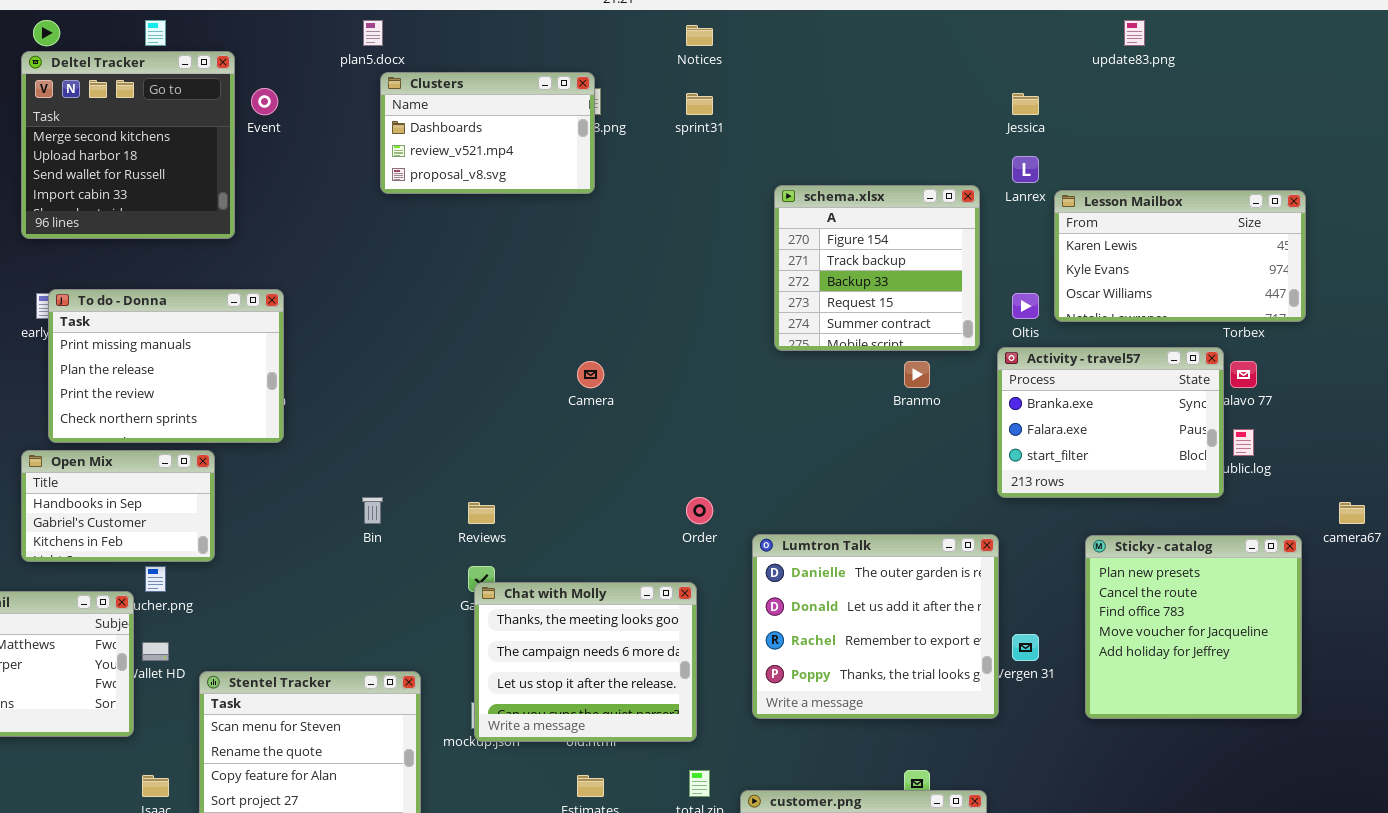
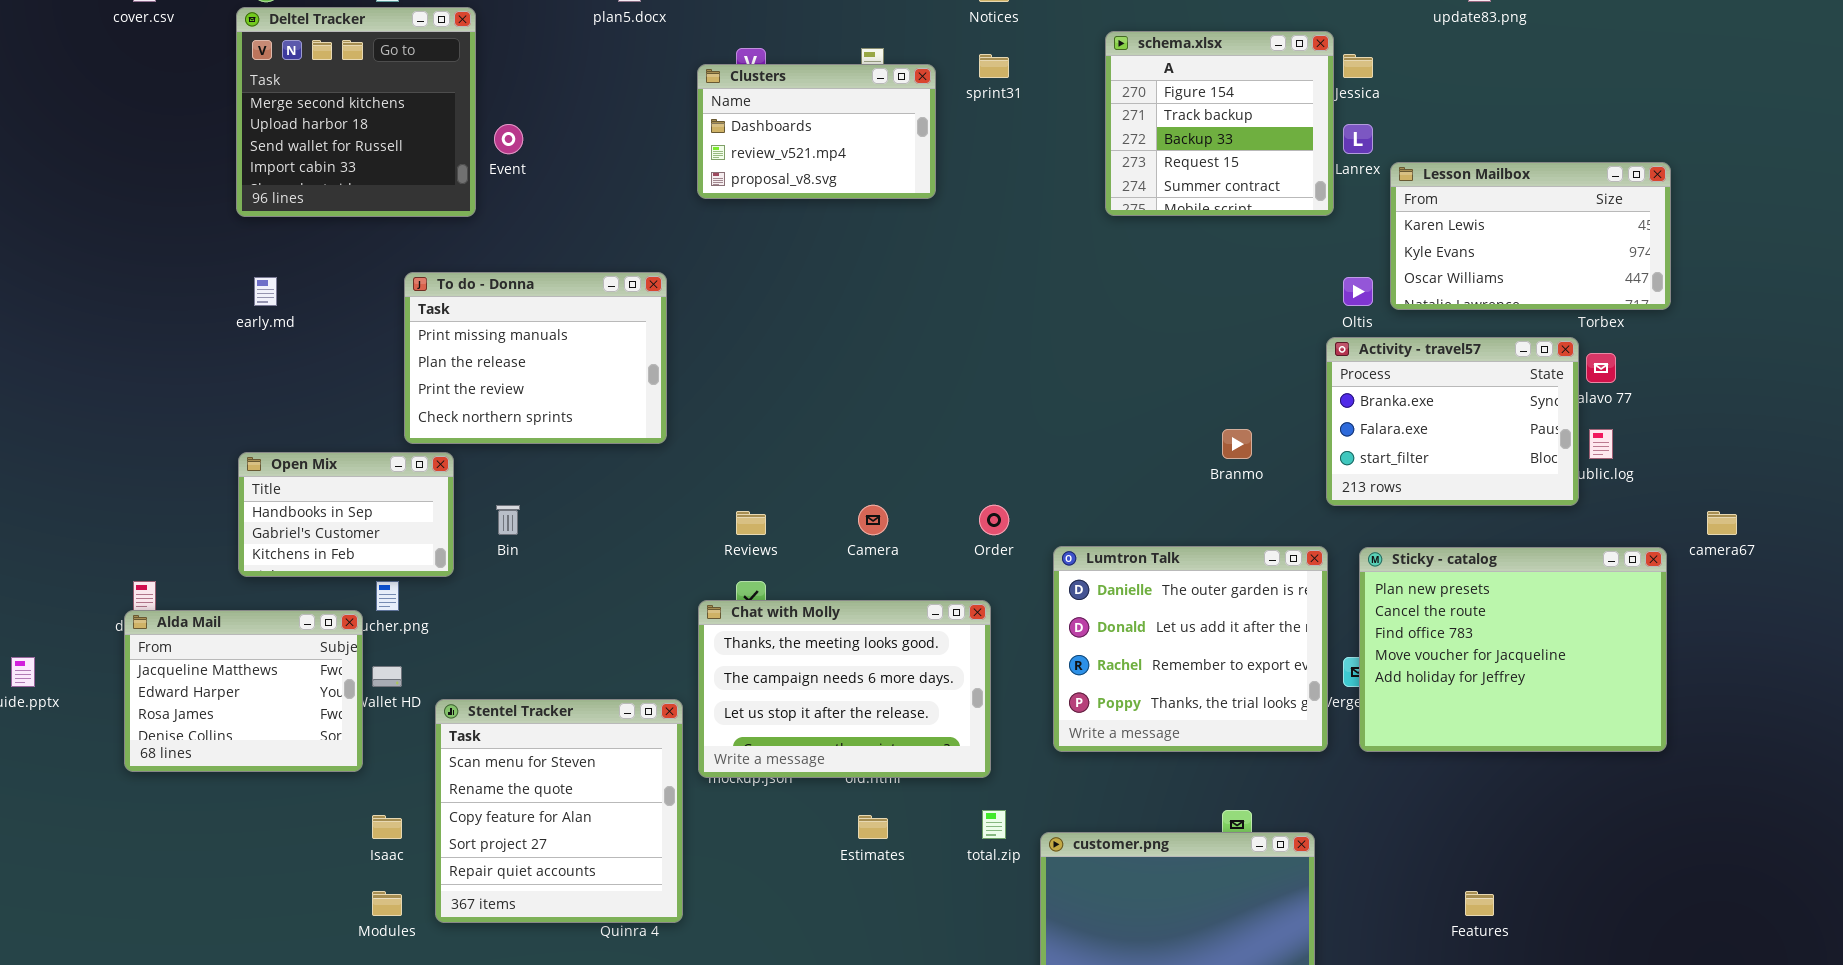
Clusters: [380,72,595,194] -> [697,64,936,199], moved
Event: [251,88,278,115] -> [494,124,523,154], moved
schema.xlsx: [774,185,980,351] -> [1105,31,1334,216], moved
To do - Donna: [48,289,284,443] -> [404,272,667,444], moved
Camera: [577,361,604,388] -> [858,505,888,535], moved
Branmo: [904,361,930,388] -> [1222,429,1252,459], moved
Bin: [362,497,383,524] -> [496,505,520,535], moved
Sticky - catalog: [1085,535,1302,719] -> [1359,547,1667,752], resized
Chat with Molly: [474,582,697,742] -> [698,600,991,778], resized

